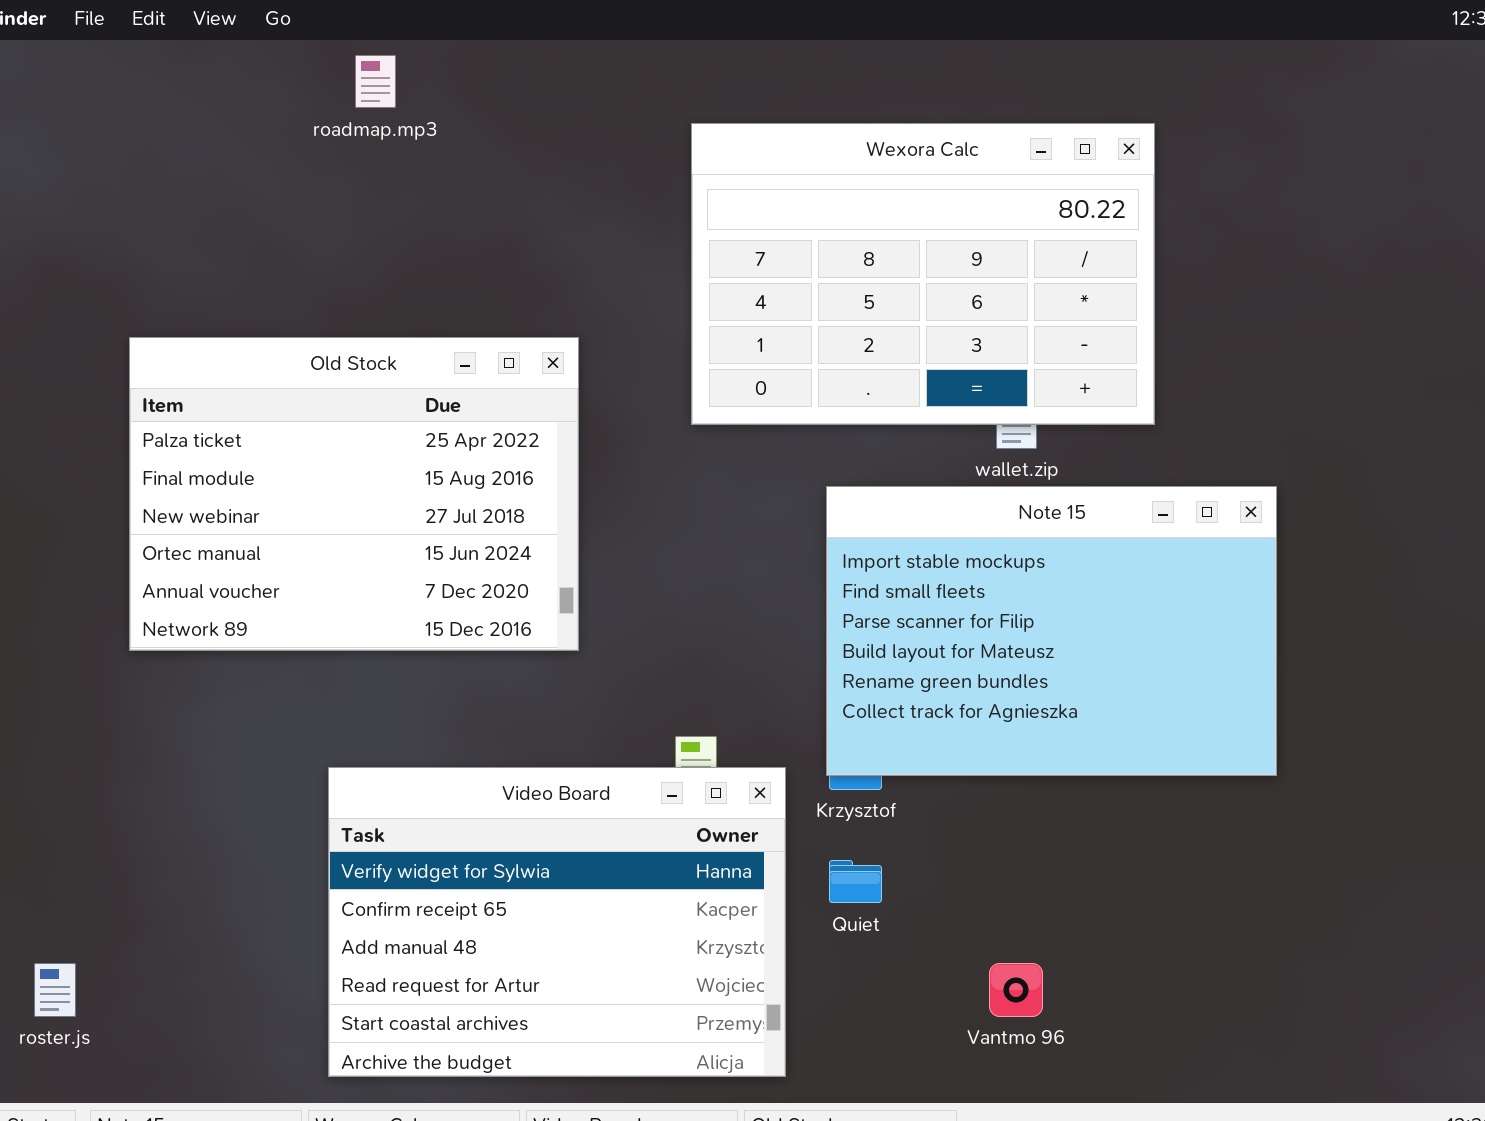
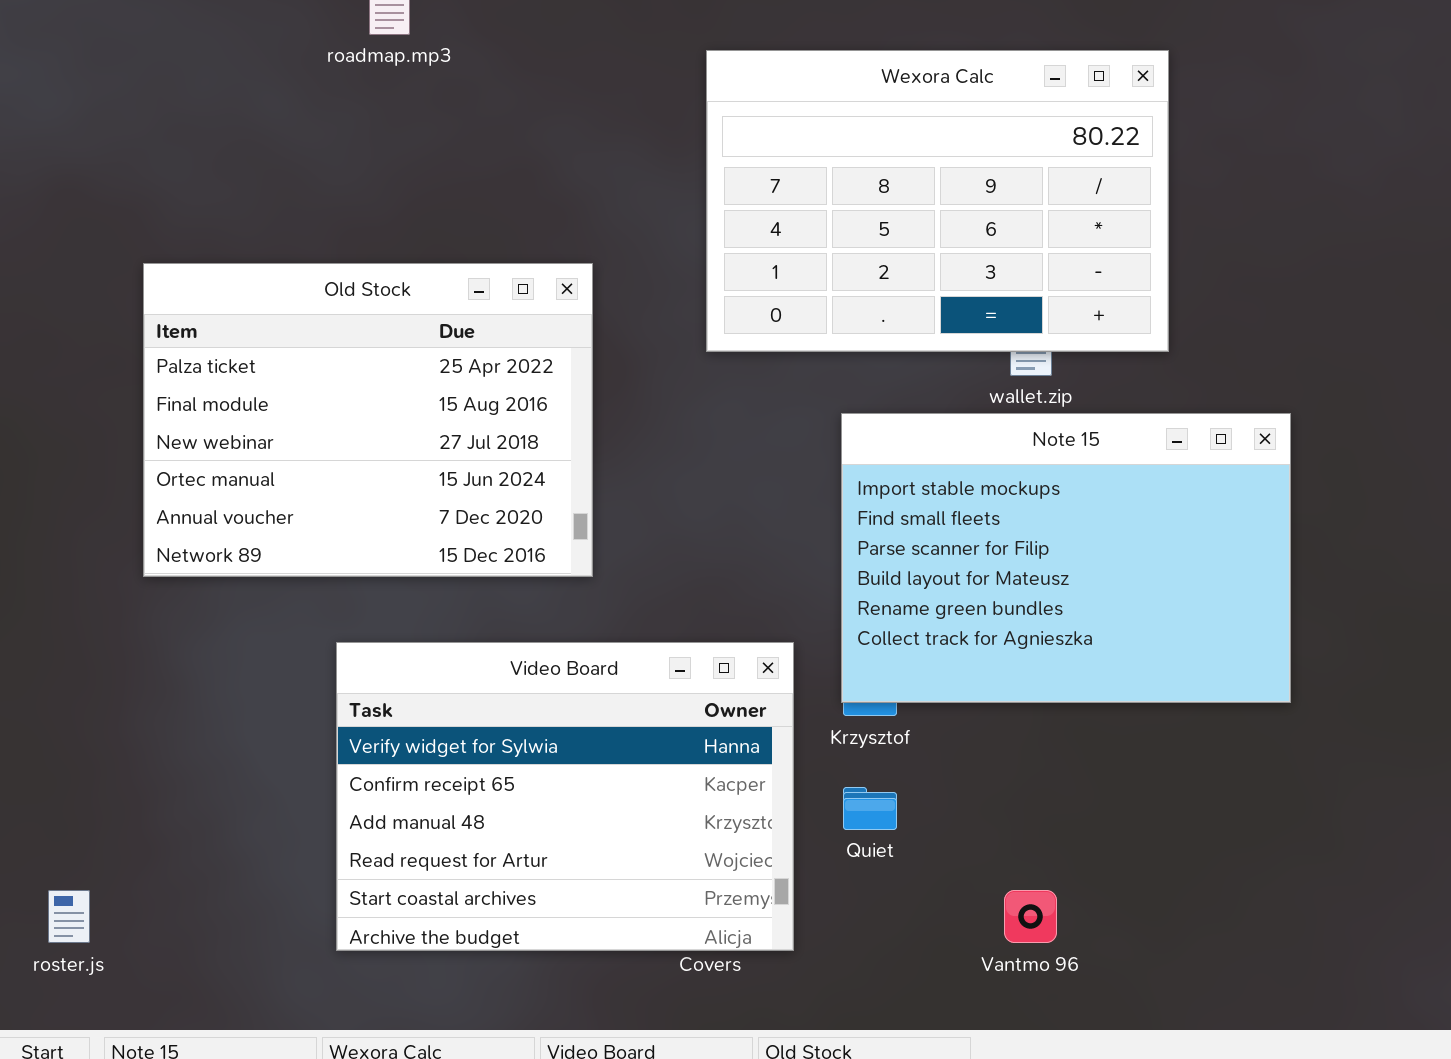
Video Board: [328,767,786,1077] -> [336,642,794,951], moved

